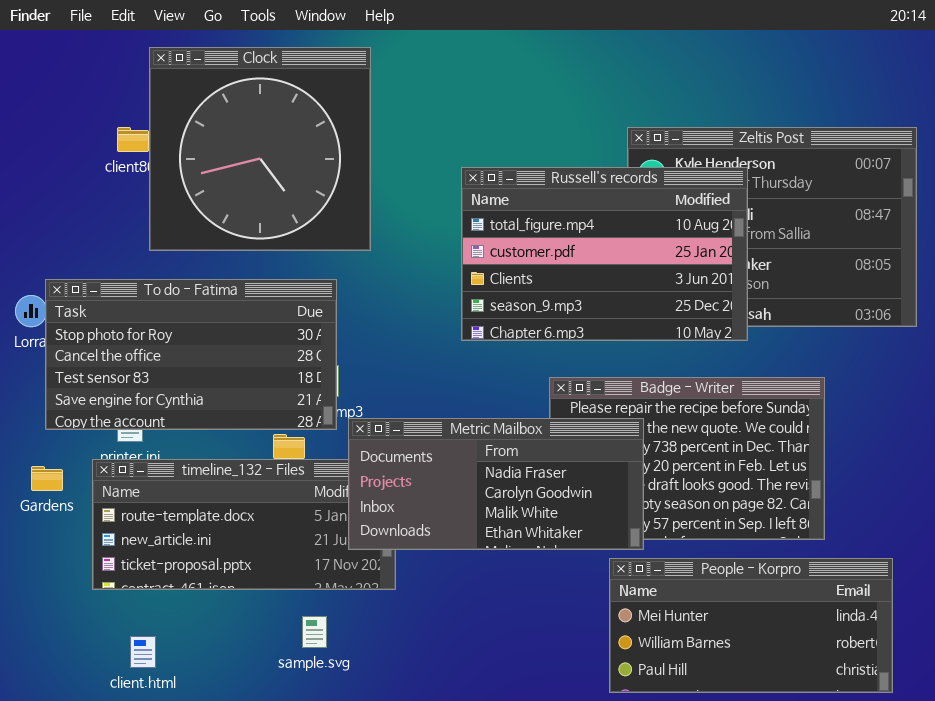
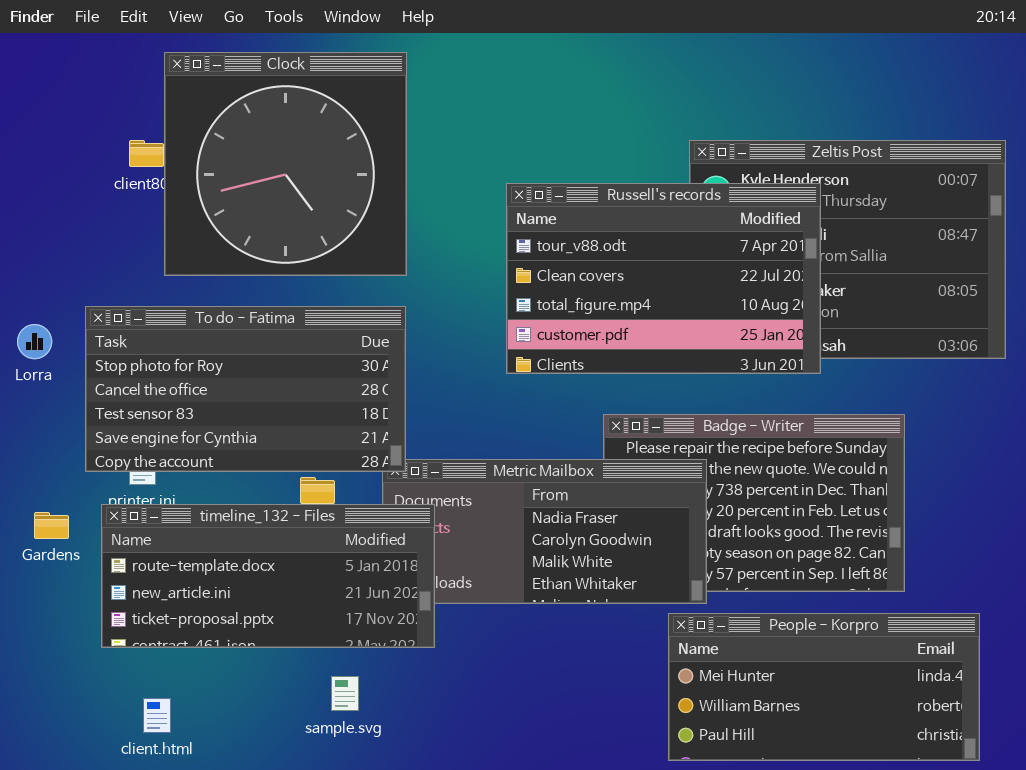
Russell's records: [461,167,748,341] -> [506,183,821,374], scrolled up 2 rows
To do - Fatima: [45,279,337,430] -> [85,306,406,472], moved
timeline_132 - Files: [92,459,396,590] -> [101,504,435,648], raised

